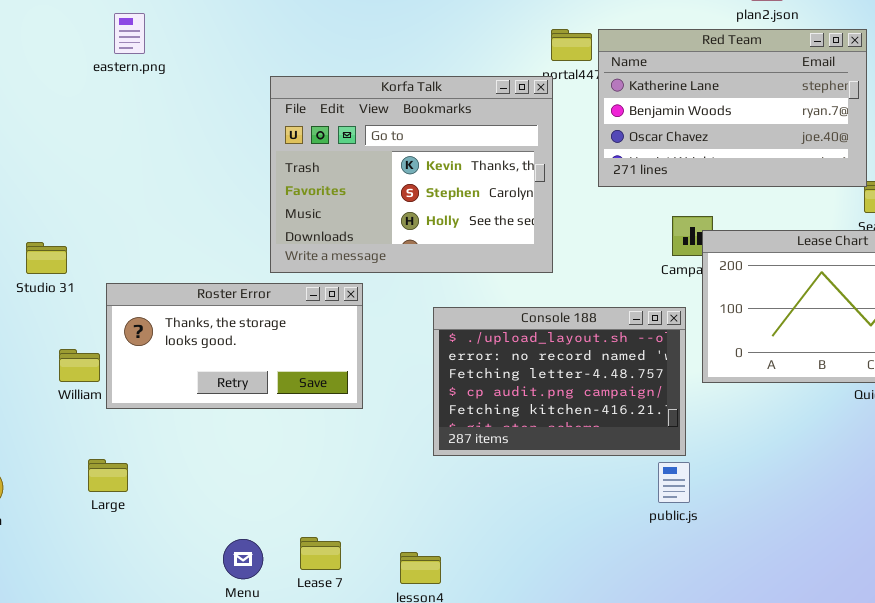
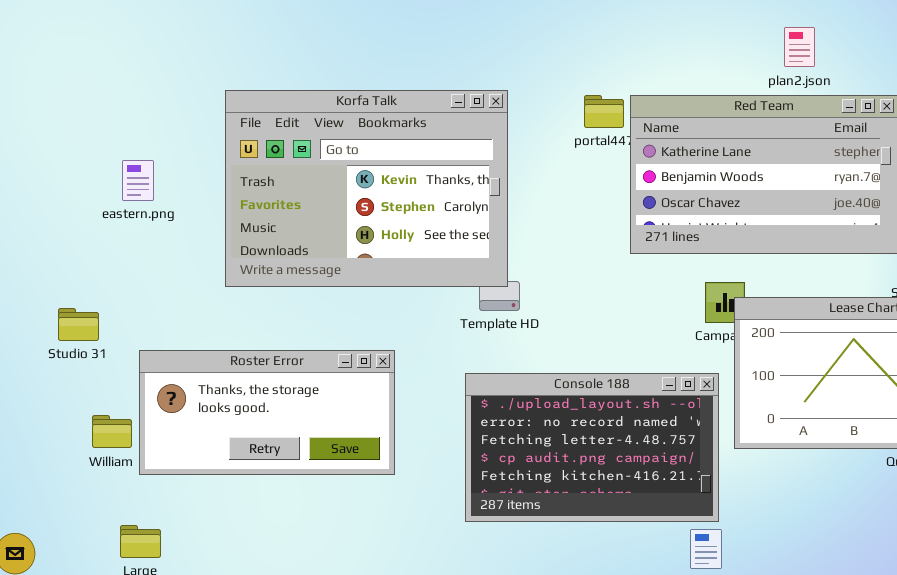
eastern.png: [114,13,145,54] -> [122,160,154,201], moved
Korfa Talk: [270,76,553,273] -> [225,90,508,287], moved

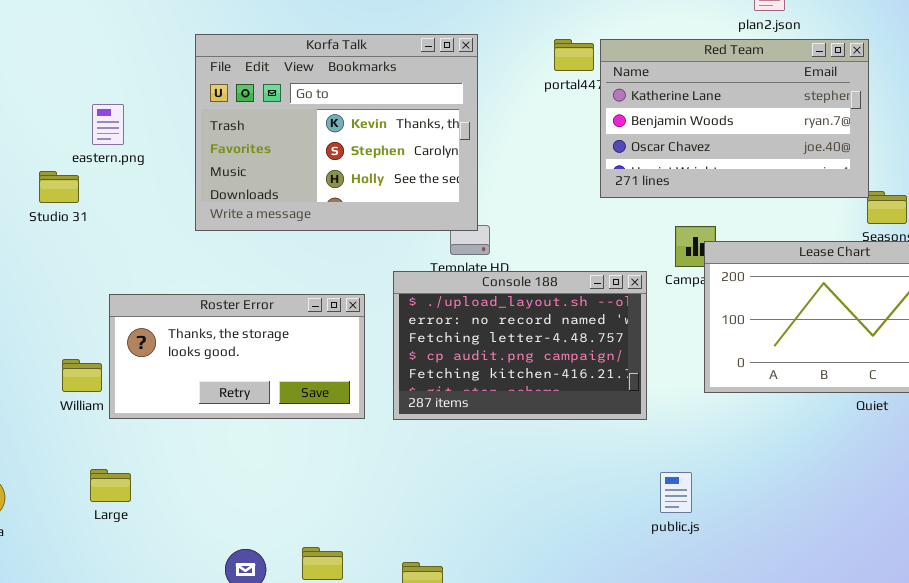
Studio 31: [58,308,99,341] -> [39,171,79,203], moved
Console 188: [465,373,719,522] -> [393,271,647,420], moved

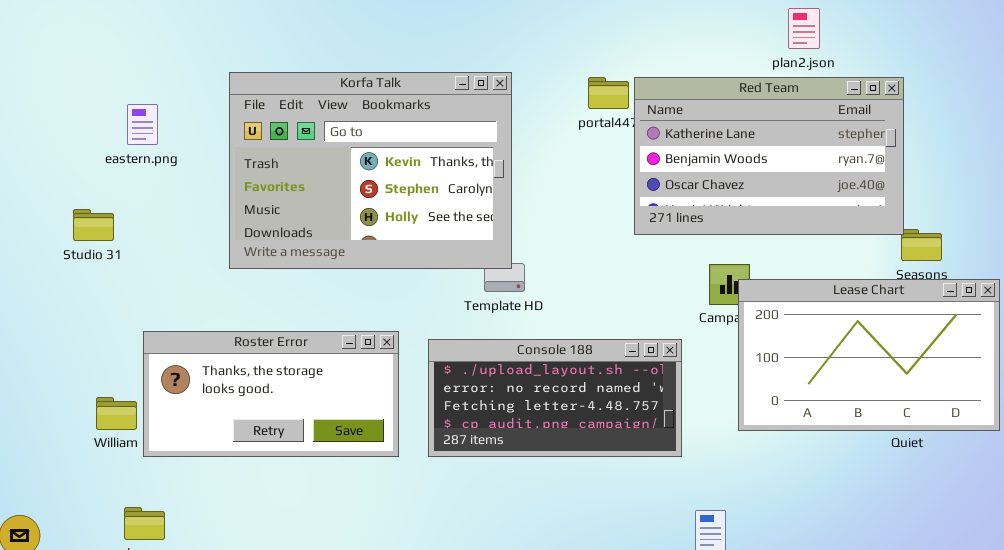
eastern.png: [92,104,124,145] -> [127,104,158,145], moved
Console 188: [393,271,647,420] -> [428,339,682,457], resized

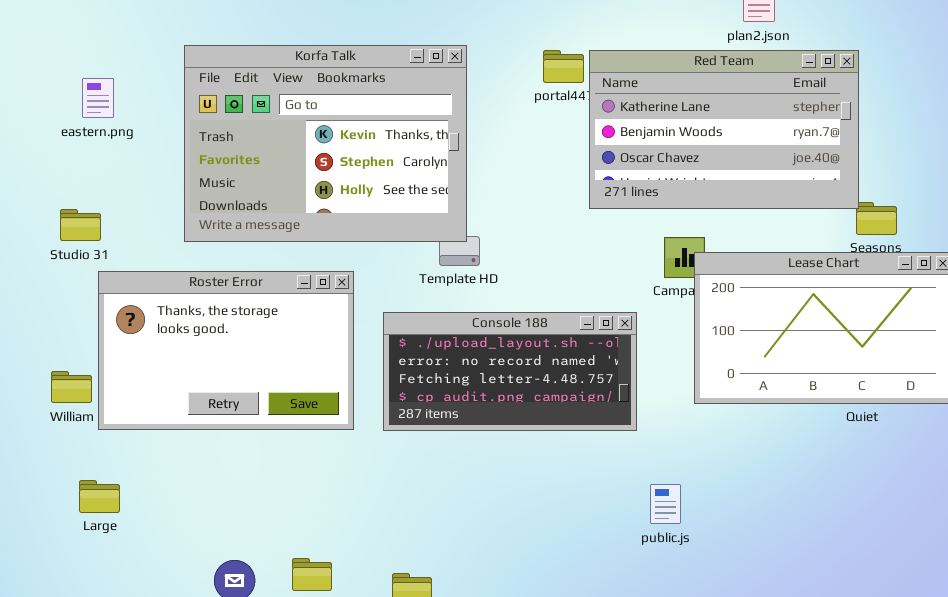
Studio 31: [73,209,114,241] -> [60,209,101,241], moved
Roster Error: [143,331,399,457] -> [98,271,354,430], resized

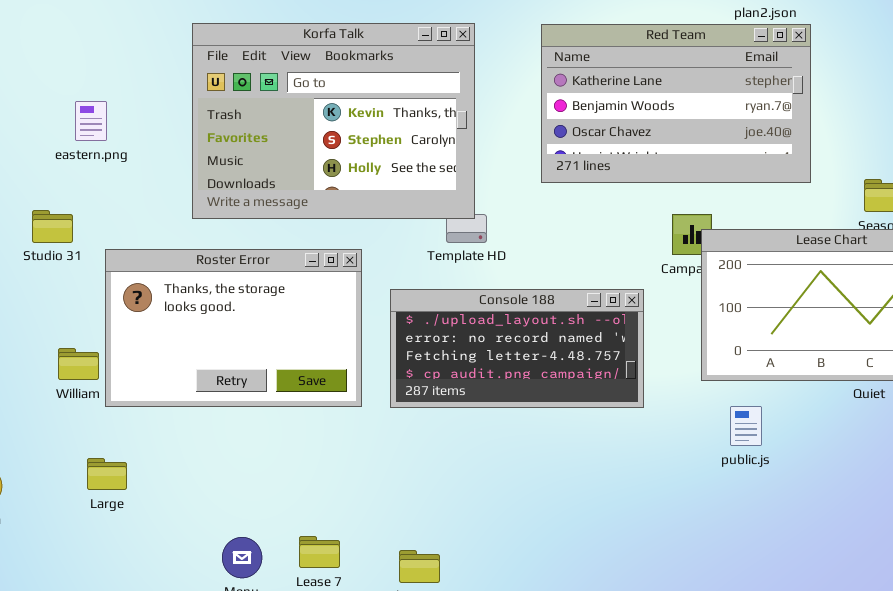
Red Team: [589,50,859,209] -> [541,24,811,183], moved
eastern.png: [82,78,114,118] -> [75,101,107,141], moved
Studio 31: [60,209,101,241] -> [32,210,73,243], moved
public.js: [650,484,681,524] -> [730,406,762,446], moved

